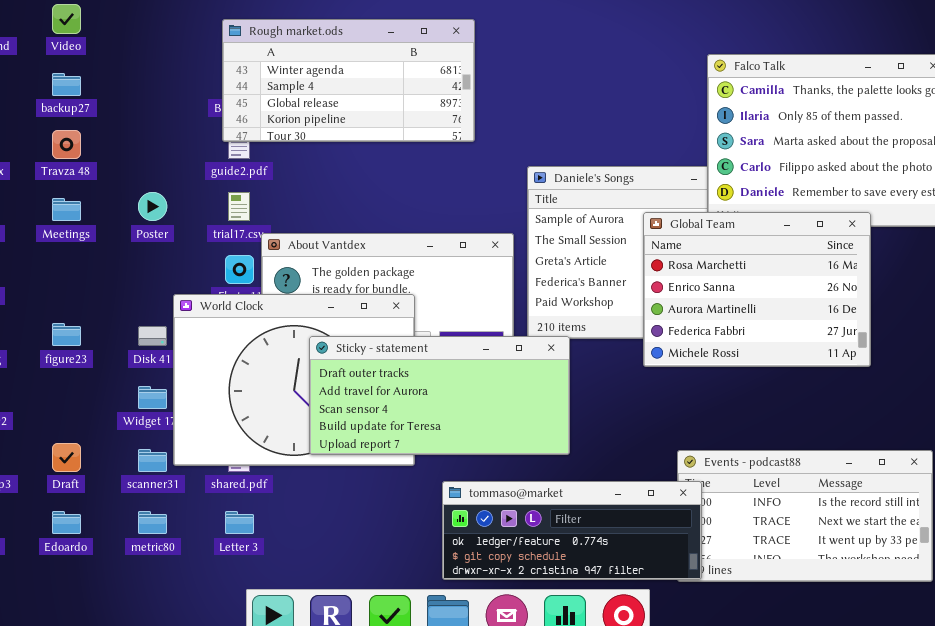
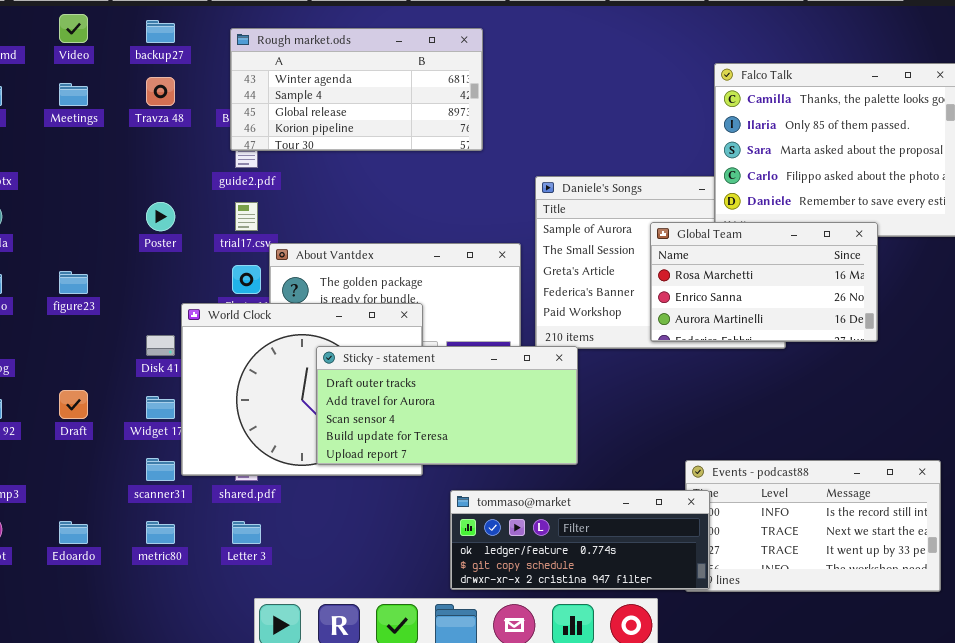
backup27: [52,73,81,96] -> [146,20,175,43], moved
Travza 48: [52,130,81,159] -> [146,77,175,106], moved
Meetings: [52,198,81,221] -> [59,83,88,106], moved
Global Team: [643,212,871,367] -> [650,222,878,342], resized
figure23: [52,323,81,346] -> [59,271,88,294], moved
Draft: [52,443,81,472] -> [59,390,88,419], moved

